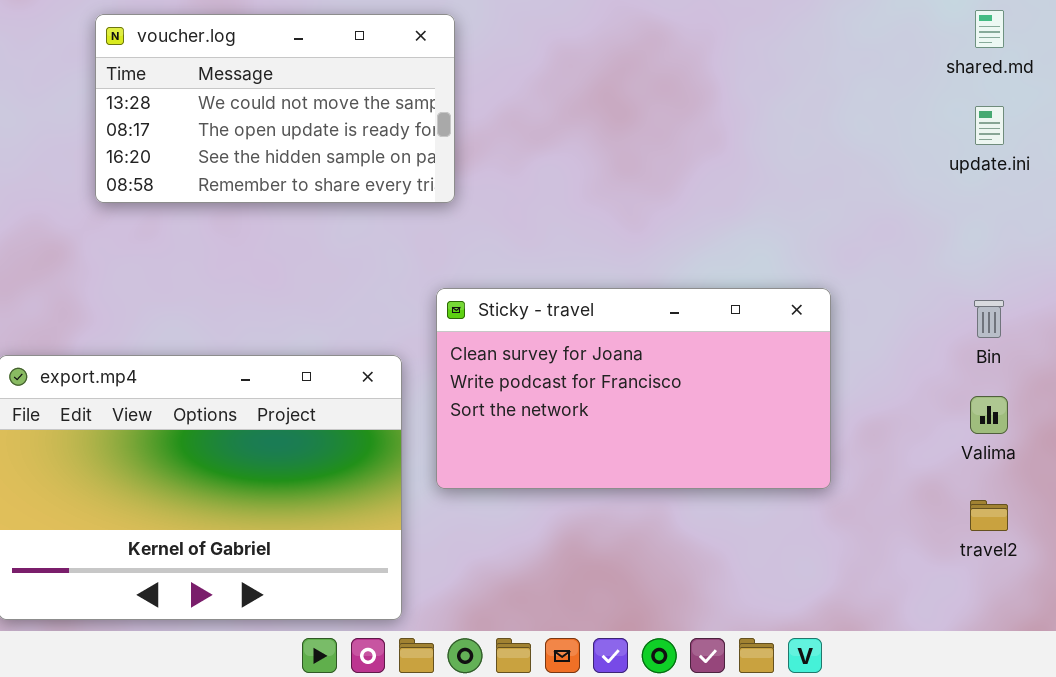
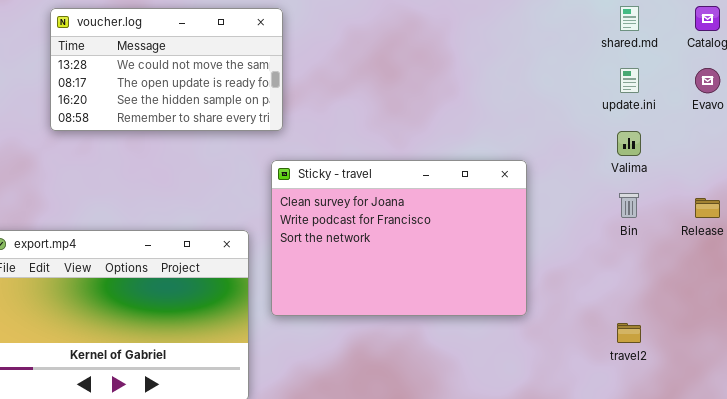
Sticky - travel: [436,288,831,489] -> [271,160,527,316], resized
Valima: [970,396,1008,434] -> [617,131,641,156], moved

